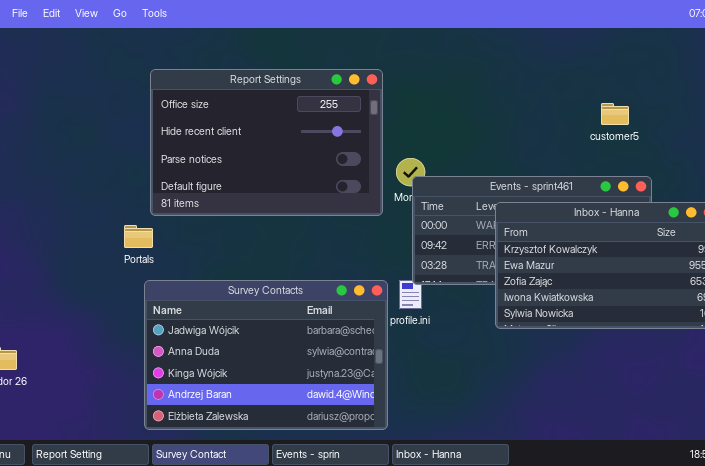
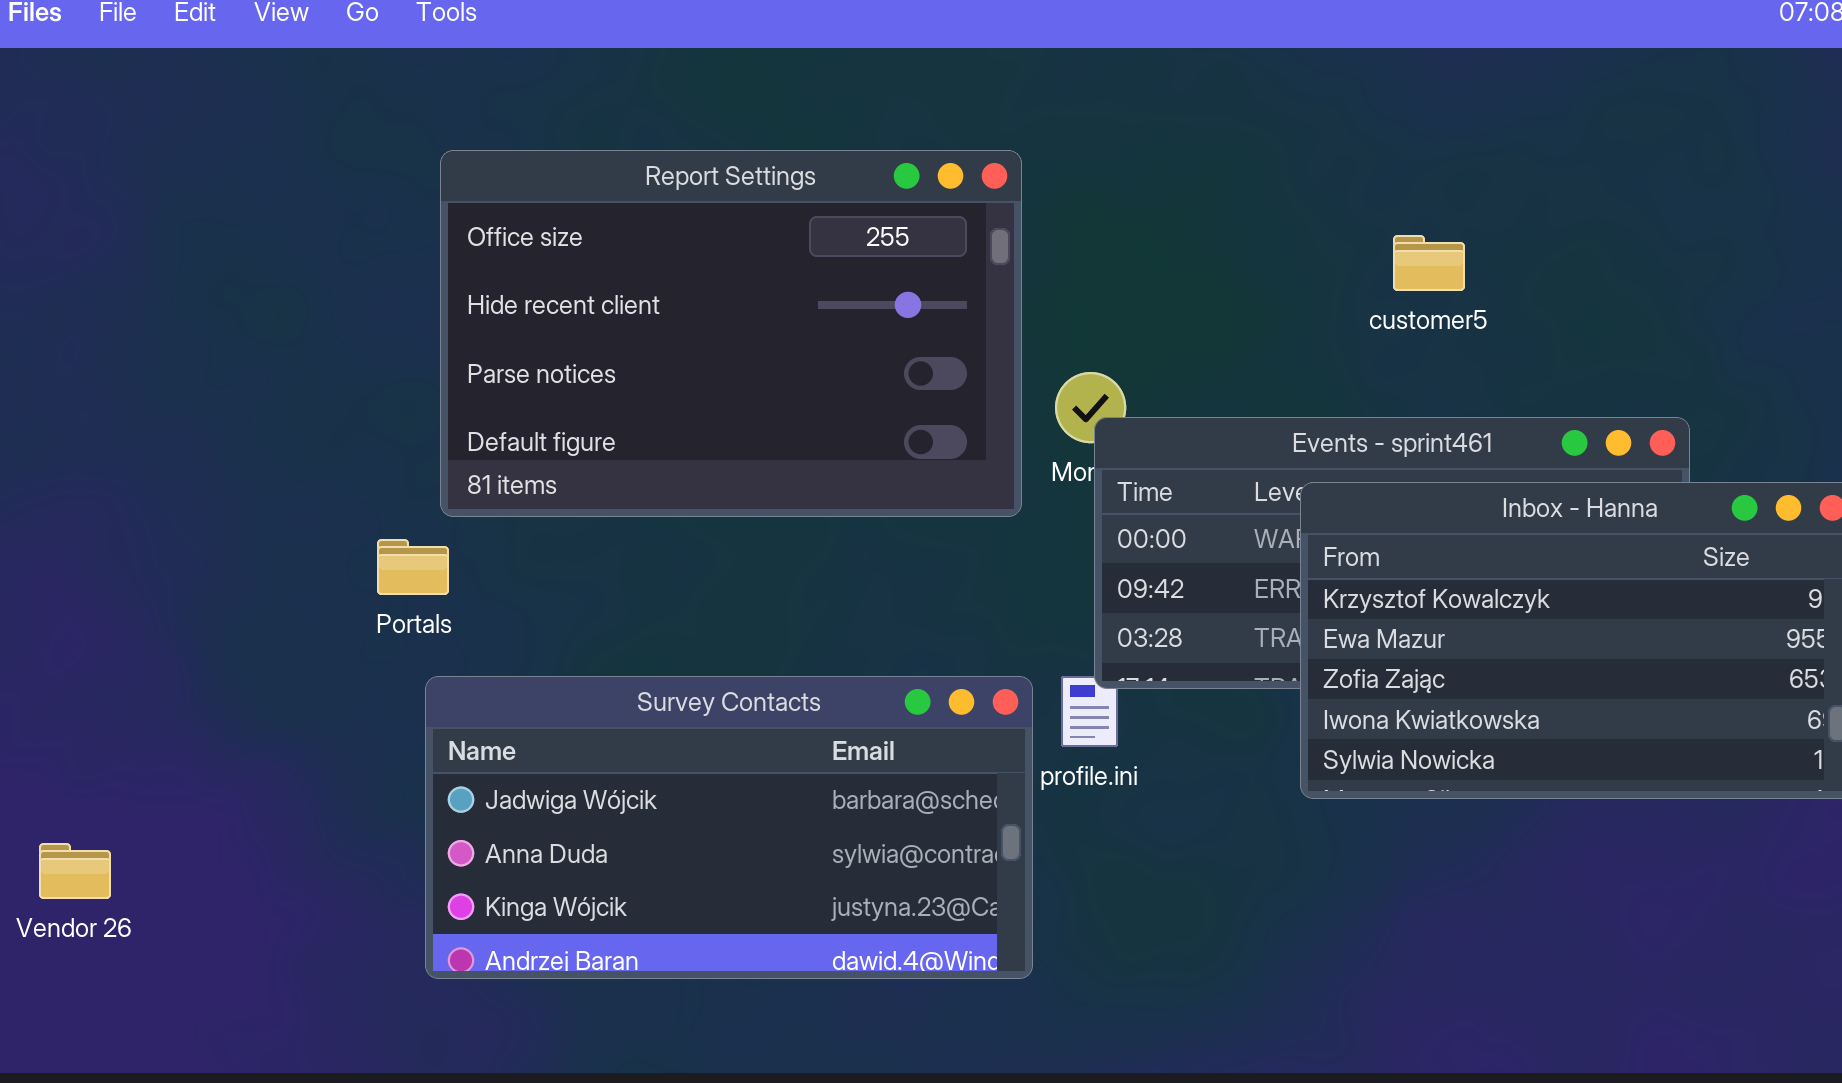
customer5: [601,103,629,125] -> [1393,235,1465,291], moved
Survey Contacts: [144,280,388,430] -> [425,676,1033,979], resized

